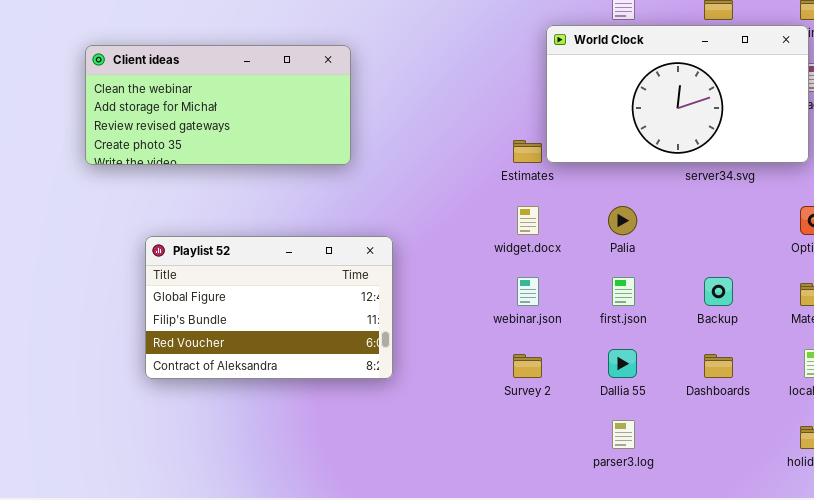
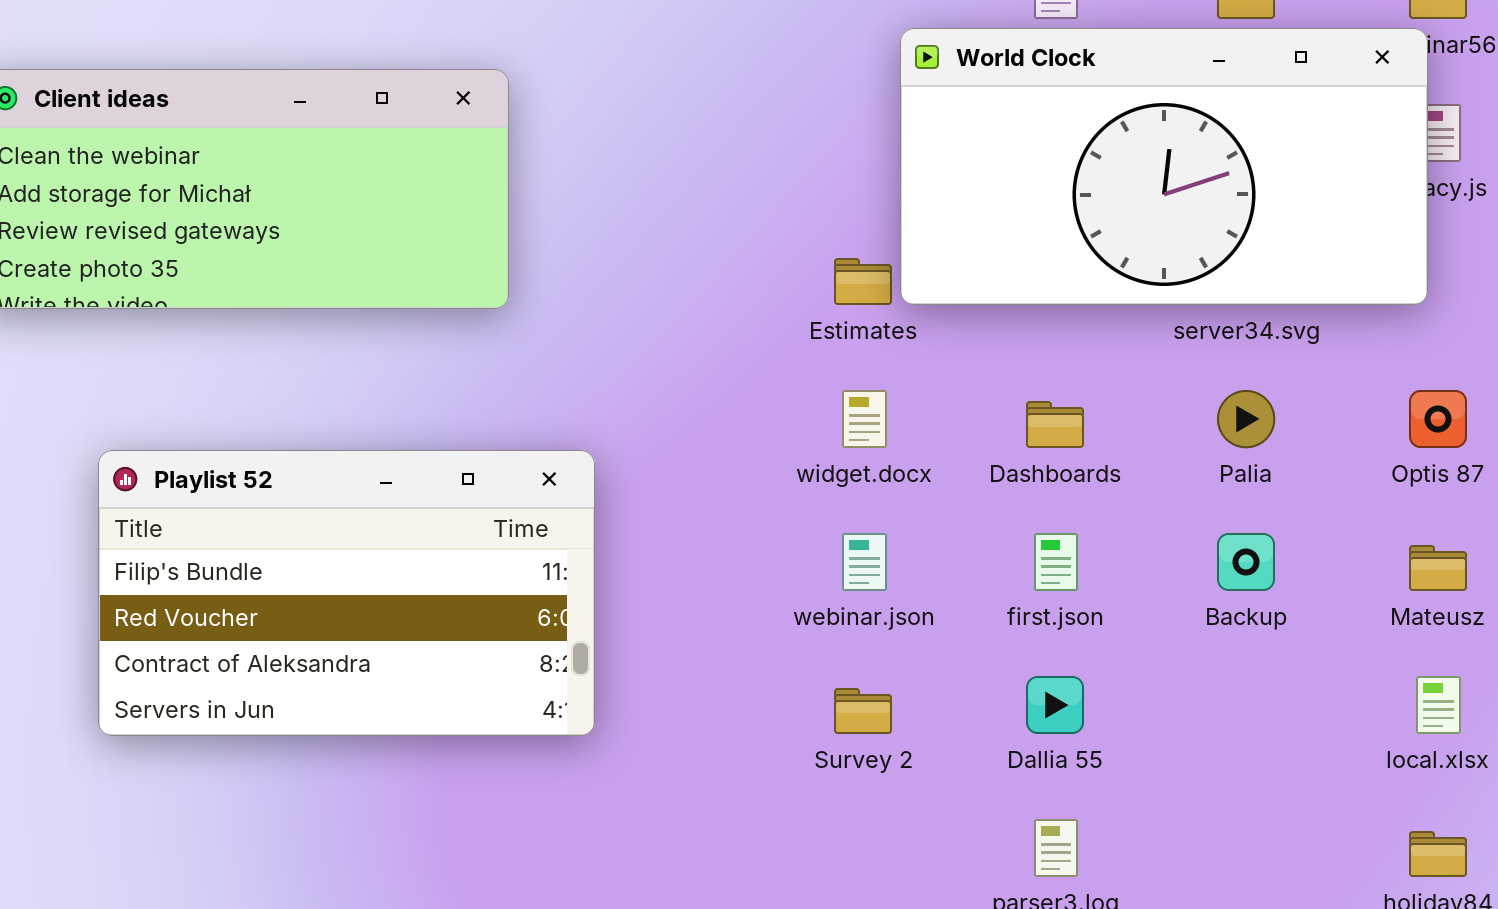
Palia: [608,206,637,235] -> [1217,390,1275,448], moved
Playlist 52: [145,236,393,379] -> [98,450,595,736], scrolled down 1 row
Dashboards: [704,354,733,378] -> [1026,401,1084,448], moved

